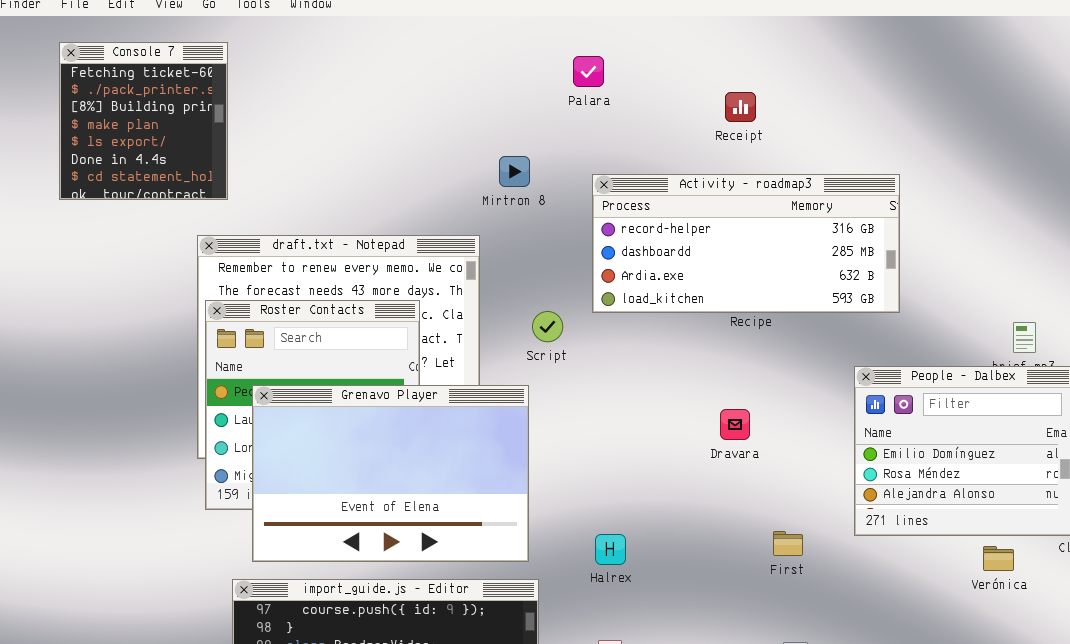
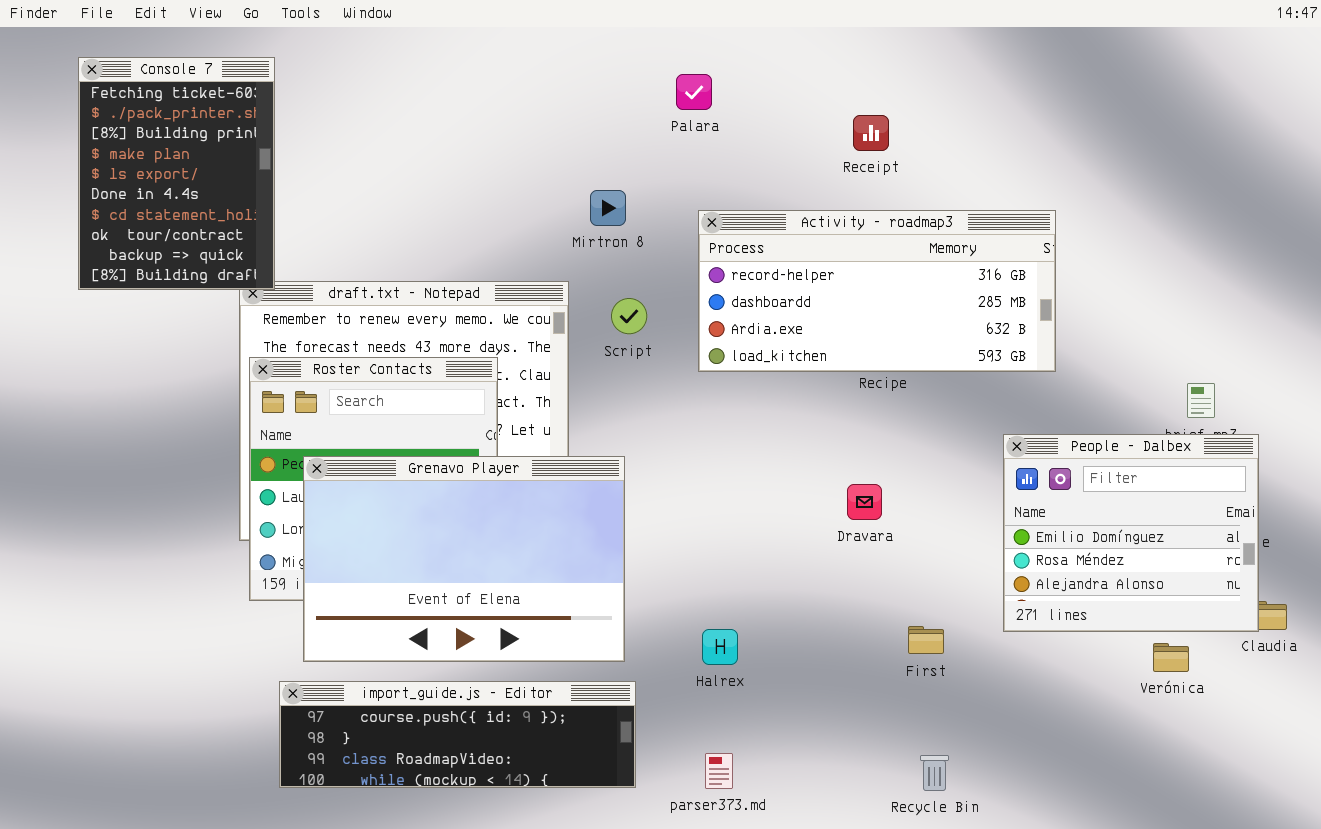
Console 7: [59,42,228,200] -> [78,57,275,290], resized
Script: [532,311,563,342] -> [611,298,647,334], moved

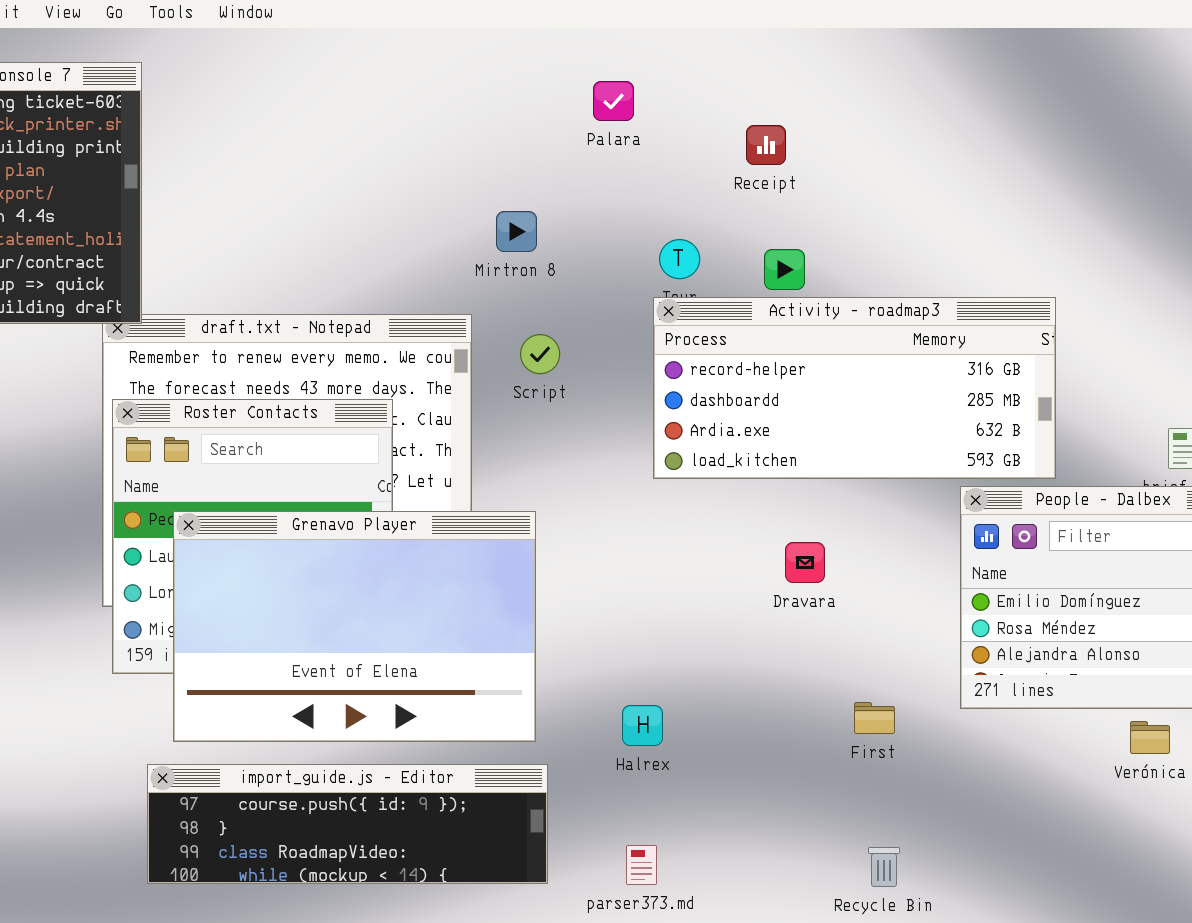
Receipt: [853,115,889,151] -> [746,125,786,165], moved
Activity - roadmap3: [698,210,1056,372] -> [653,297,1056,479], moved

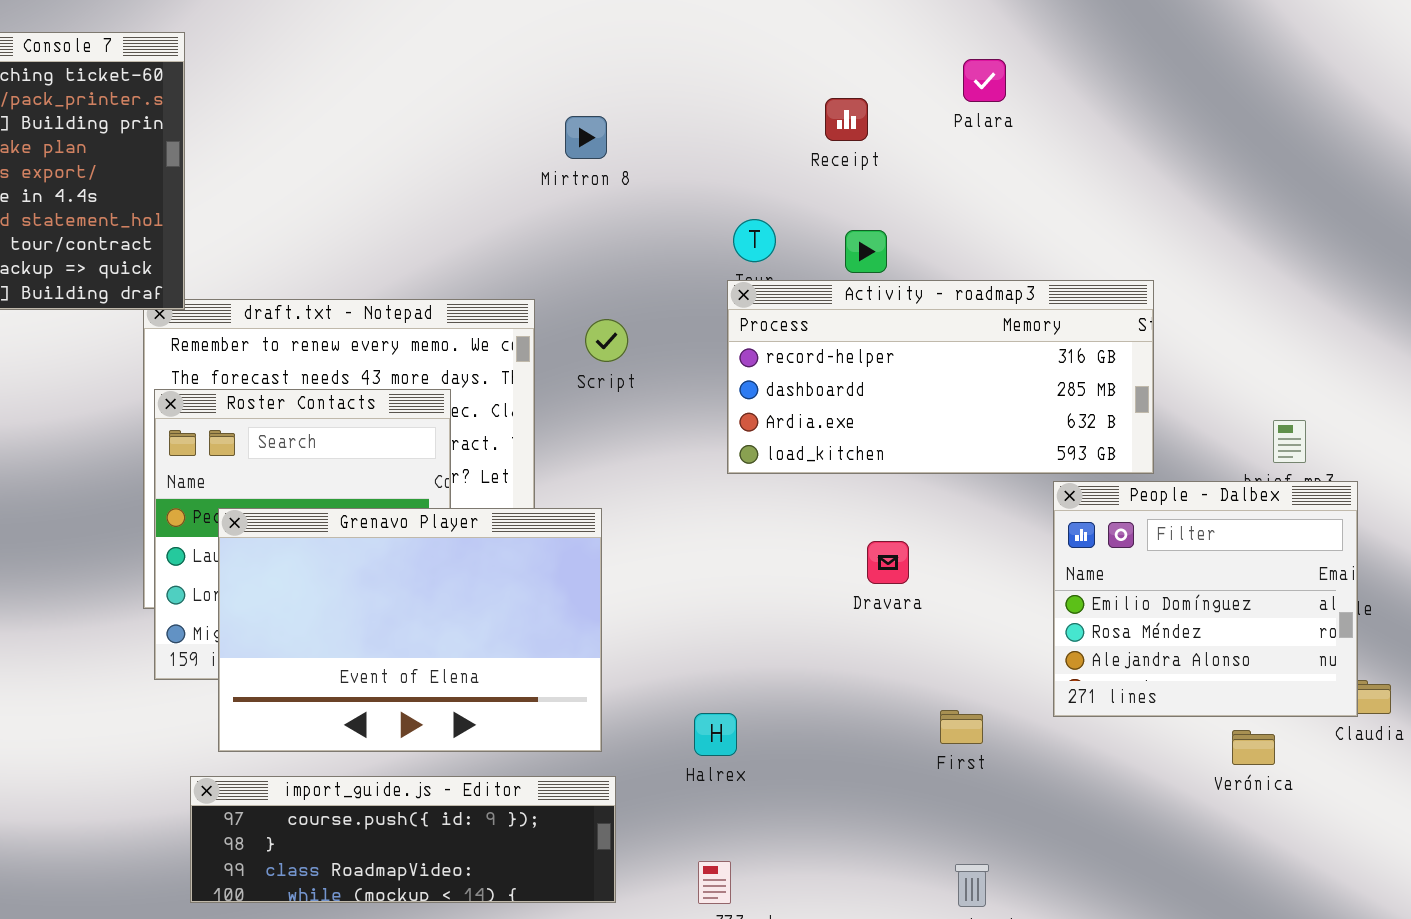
Palara: [593,81,634,121] -> [963,59,1006,102], moved
Mirtron 8: [496,211,537,252] -> [565,116,607,159], moved

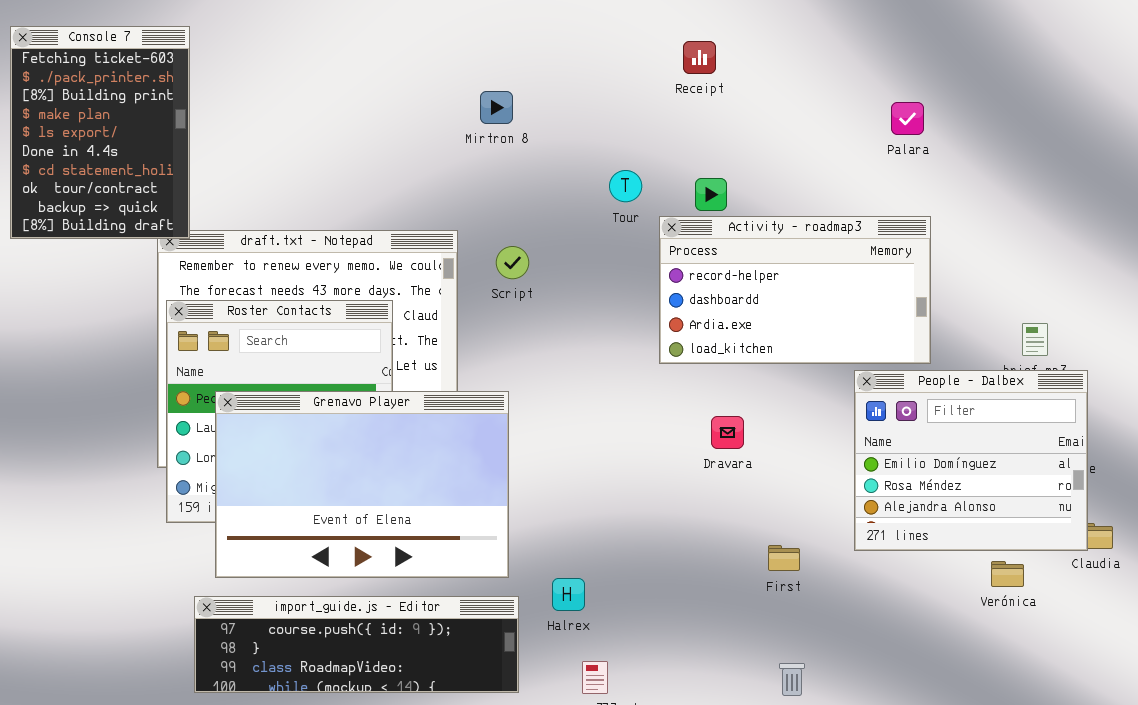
Palara: [963,59,1006,102] -> [891,102,924,135], moved
Receipt: [825,98,868,141] -> [683,41,716,74], moved
Activity - roadmap3: [727,280,1154,474] -> [659,216,931,364], resized
Halrex: [694,713,737,756] -> [552,578,585,611], moved

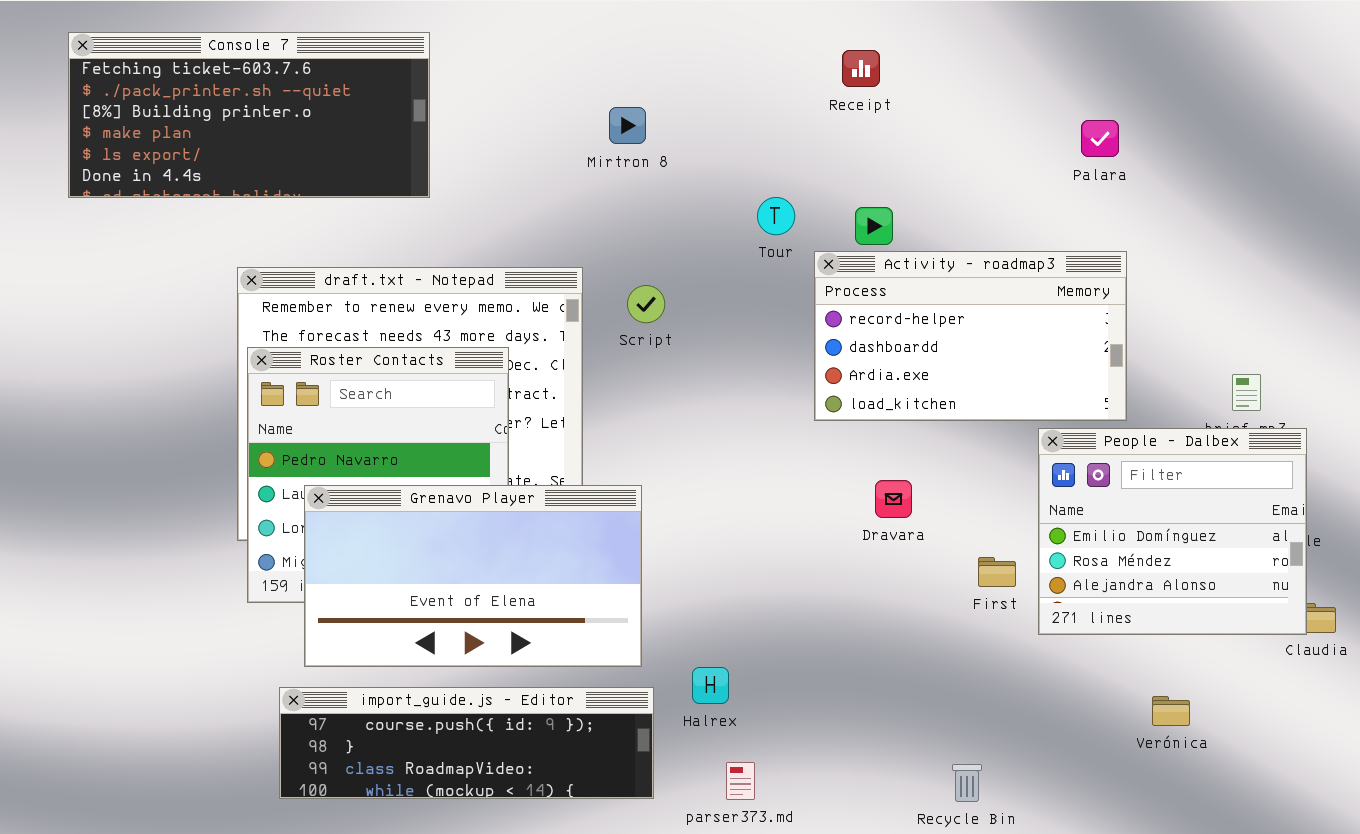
Console 7: [10,26,190,239] -> [68,32,430,198], resized
Grenavo Player: [215,391,509,578] -> [304,485,642,667], resized
First: [768,545,800,571] -> [978,557,1016,587], moved
Verónica: [991,561,1024,587] -> [1152,696,1190,726], moved

